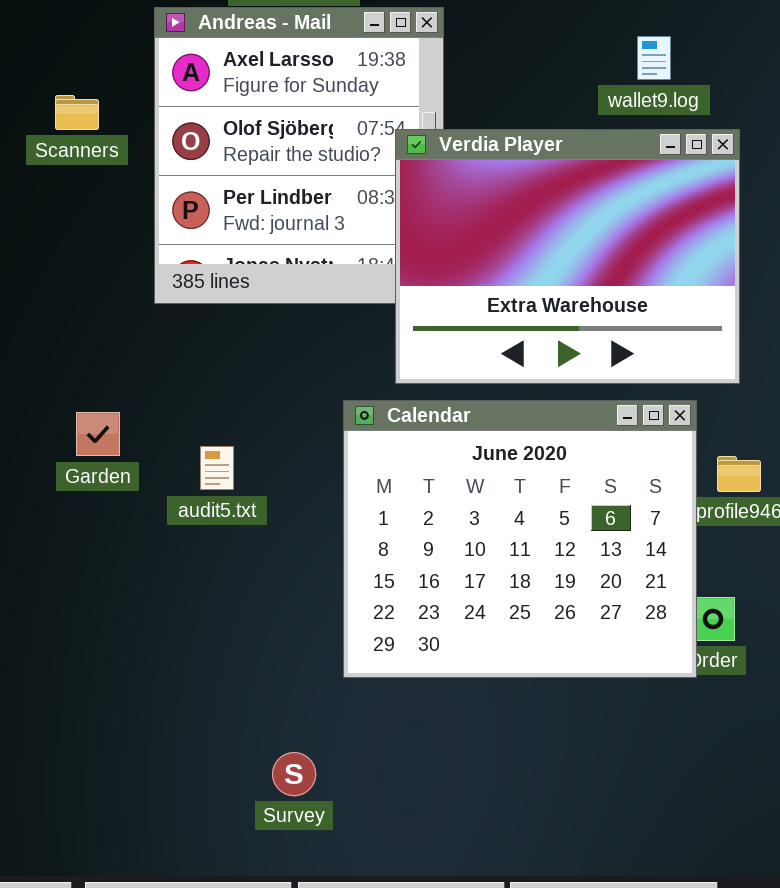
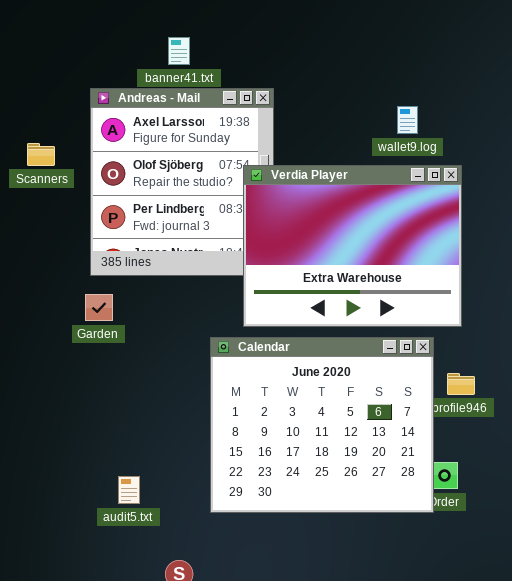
Garden: [76,412,120,456] -> [85,294,113,321], moved
audit5.txt: [200,446,234,490] -> [118,476,140,504], moved

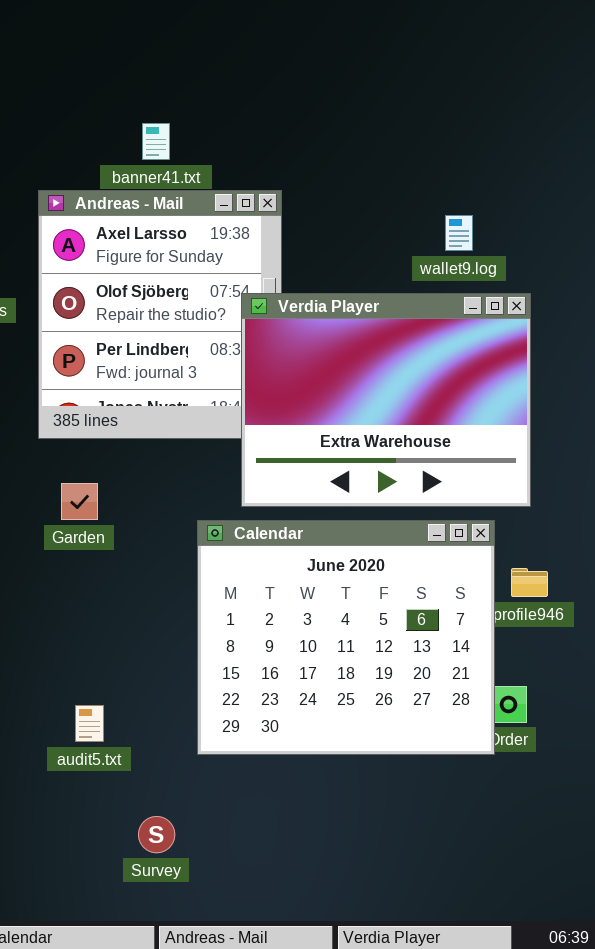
Garden: [85,294,113,321] -> [61,483,98,520], moved

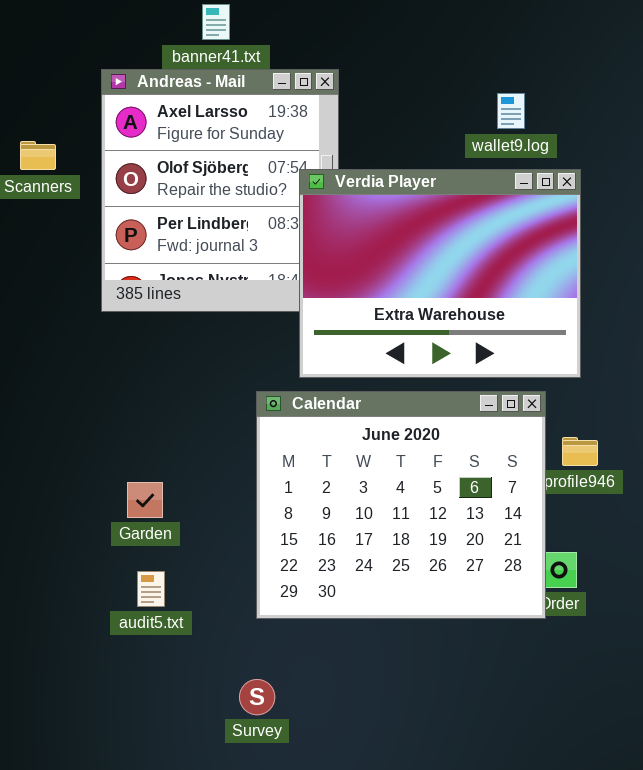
Garden: [61,483,98,520] -> [127,482,163,518], moved
Survey: [138,816,175,853] -> [239,679,275,715], moved

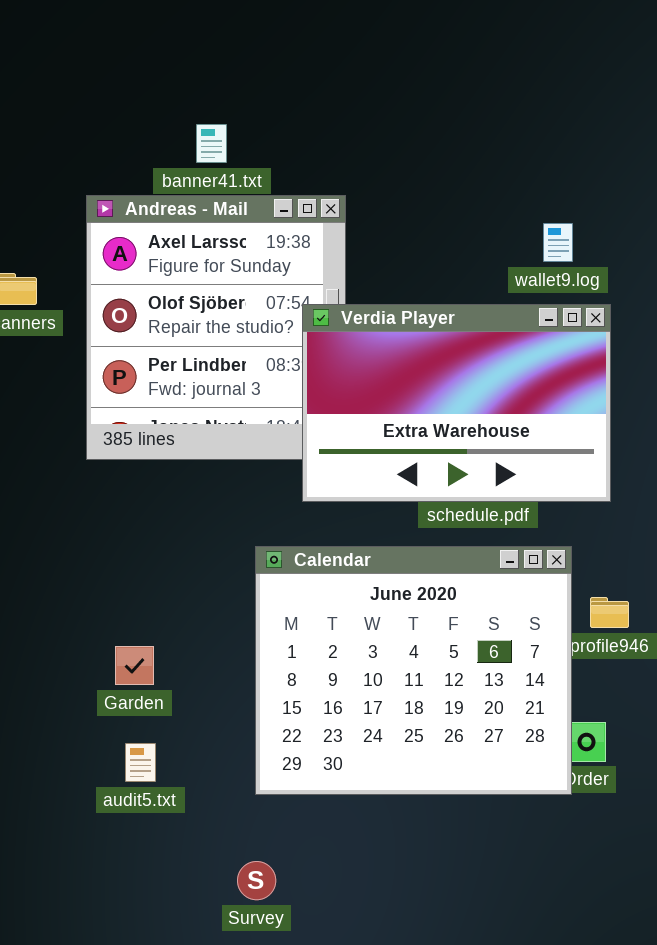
wallet9.log: [497,93,525,129] -> [543,223,573,262], moved
Verdia Player: [299,169,581,378] -> [302,304,611,502], resized

